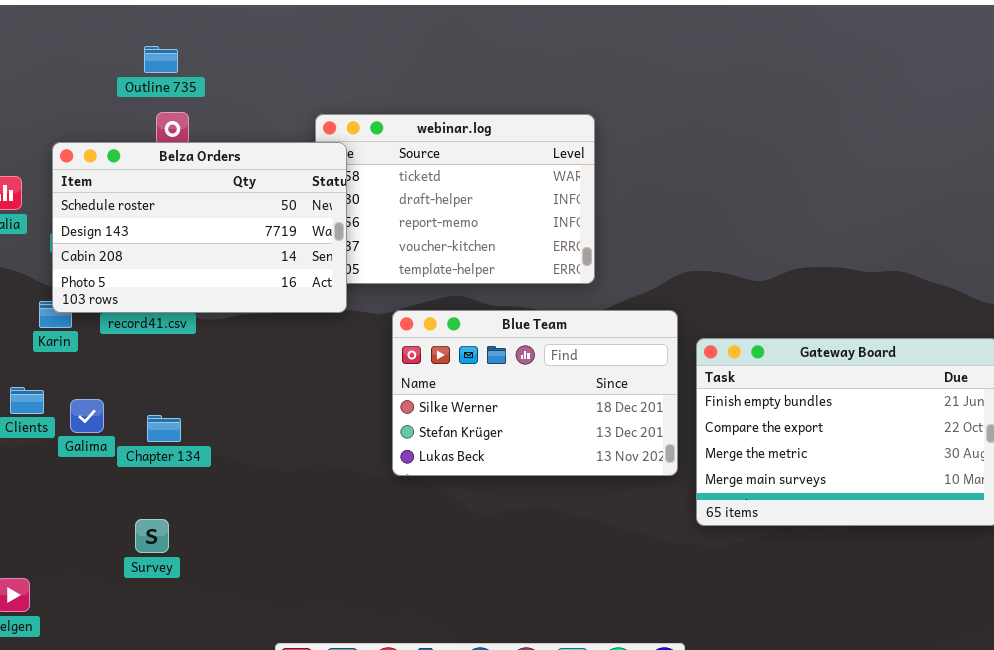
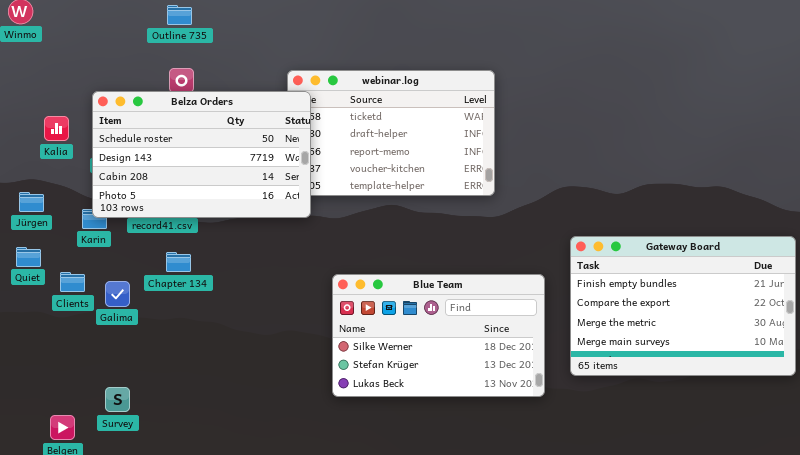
Outline 735: [144,46,178,73] -> [167,5,192,25], moved
Blue Team: [392,310,678,476] -> [332,274,545,397], moved
Chapter 134: [147,415,181,442] -> [166,252,191,272], moved
Survey: [135,519,169,553] -> [105,387,130,412], moved

